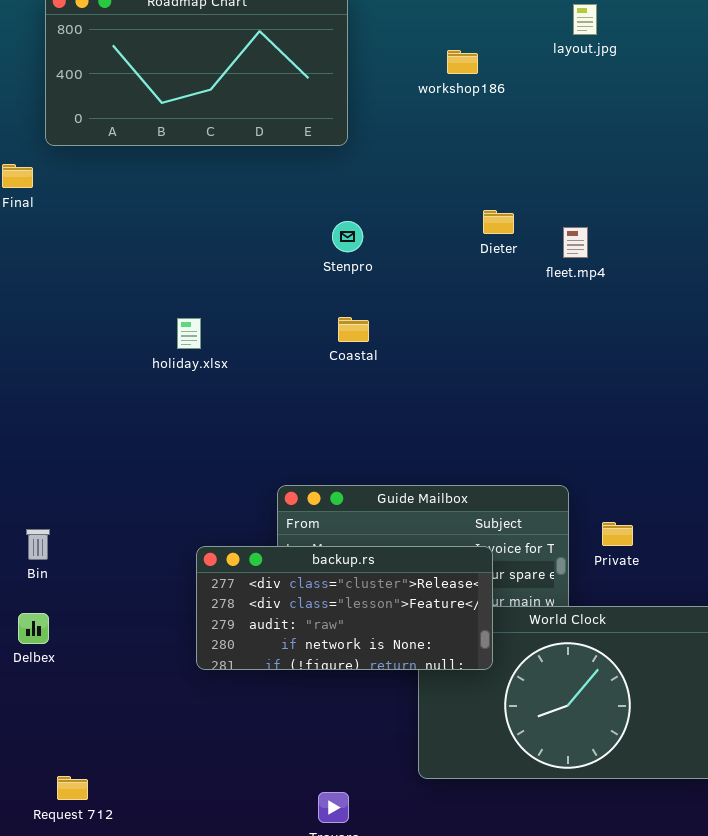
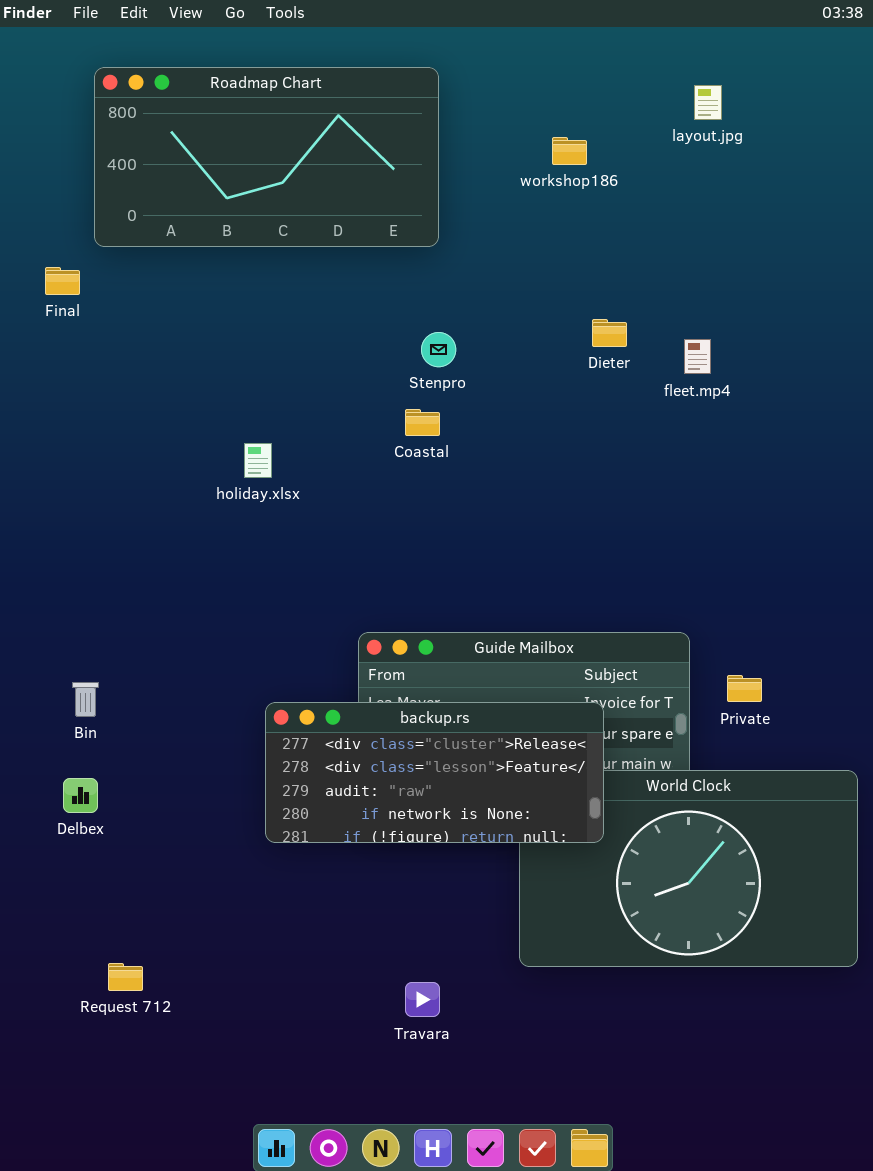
Coastal: [338,317,369,342] -> [405,409,440,436], moved

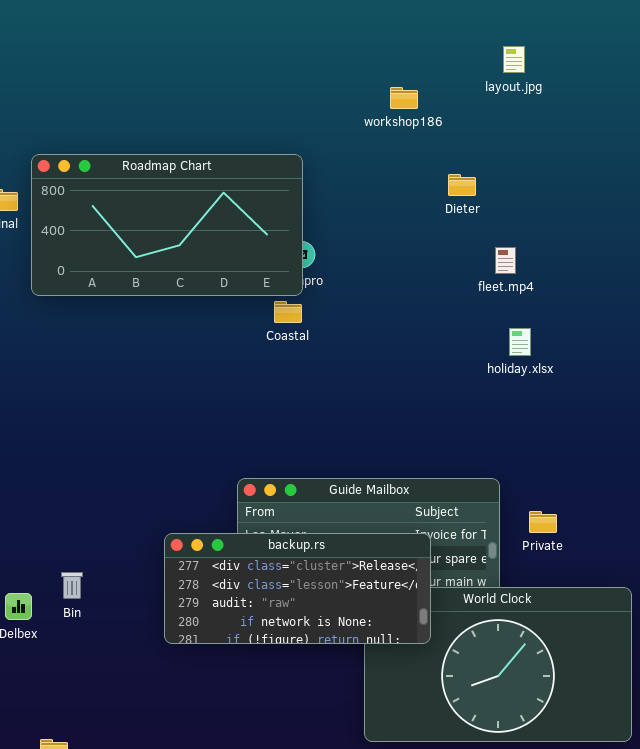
Roadmap Chart: [94,67,439,247] -> [31,154,303,296], moved
Dieter: [592,319,627,347] -> [448,174,476,196], moved
holiday.xlsx: [244,443,272,478] -> [509,328,531,356], moved
Bin: [72,682,99,717] -> [61,572,83,599], moved

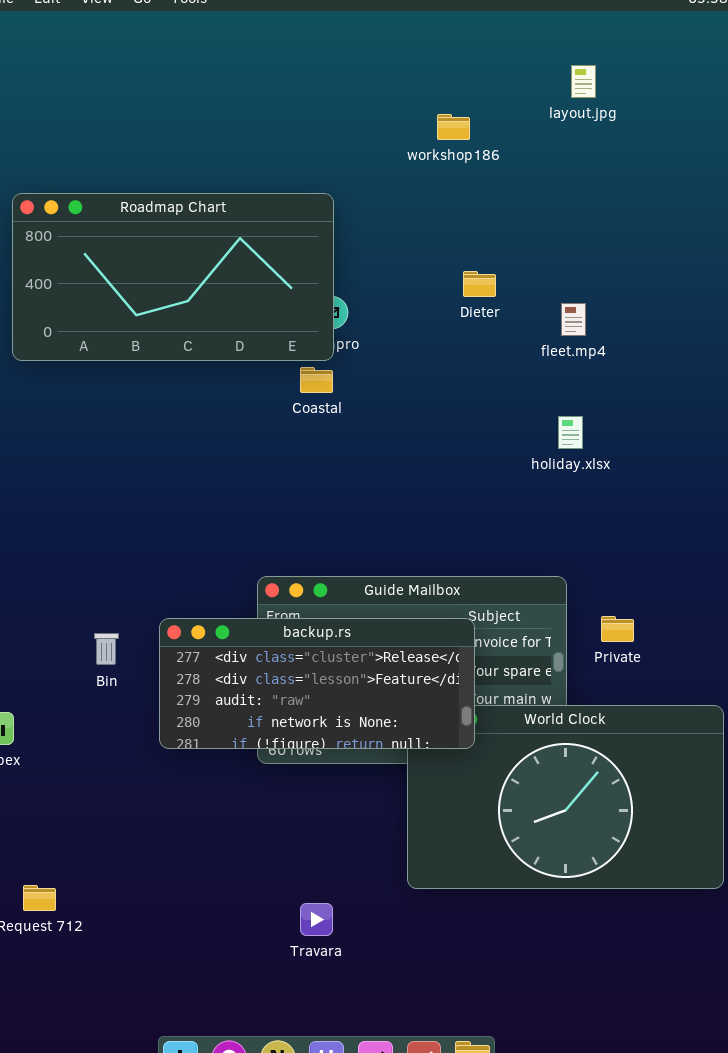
Dieter: [448,174,476,196] -> [463,271,496,297], moved
holiday.xlsx: [509,328,531,356] -> [558,416,583,449], moved
backup.rs: [164,533,431,644] -> [159,618,475,749], moved
Bin: [61,572,83,599] -> [94,633,119,665], moved

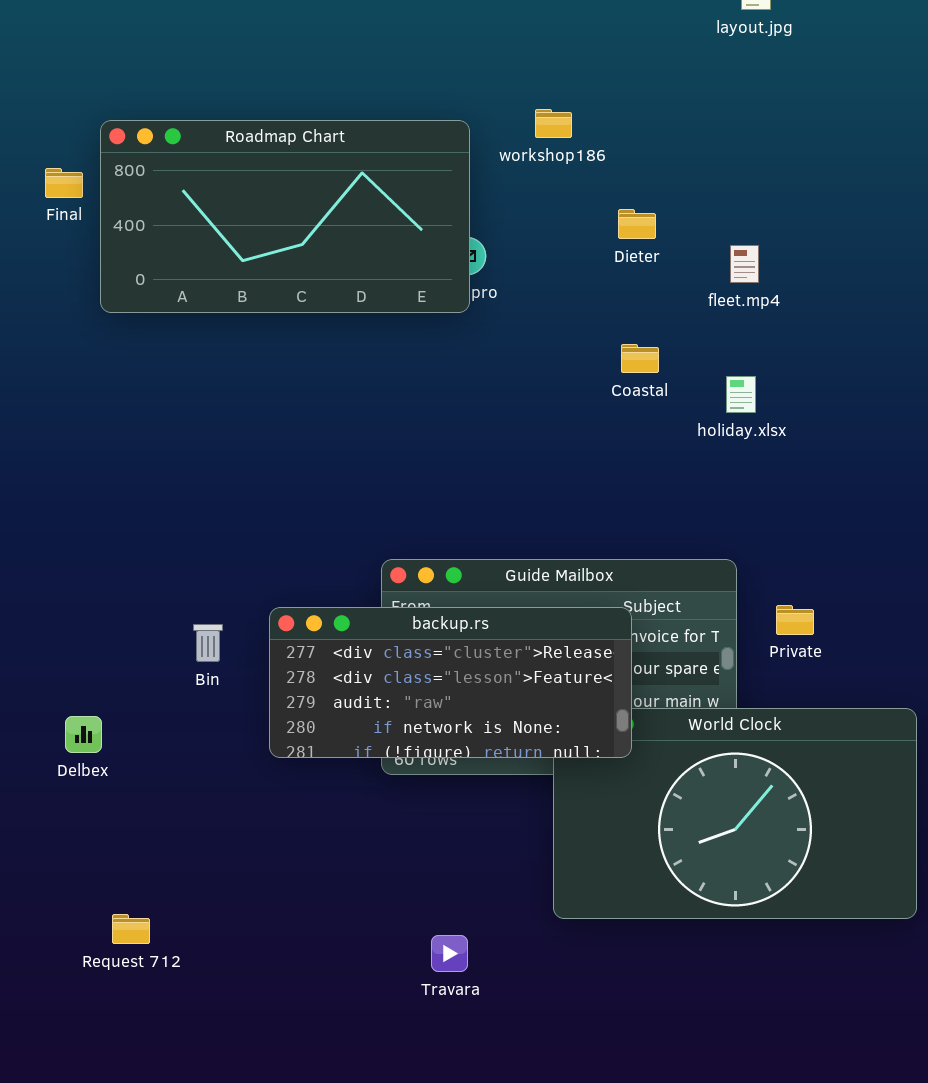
workshop186: [437,114,470,140] -> [535,109,572,138], moved
Coastal: [300,367,333,393] -> [621,344,659,373], moved

